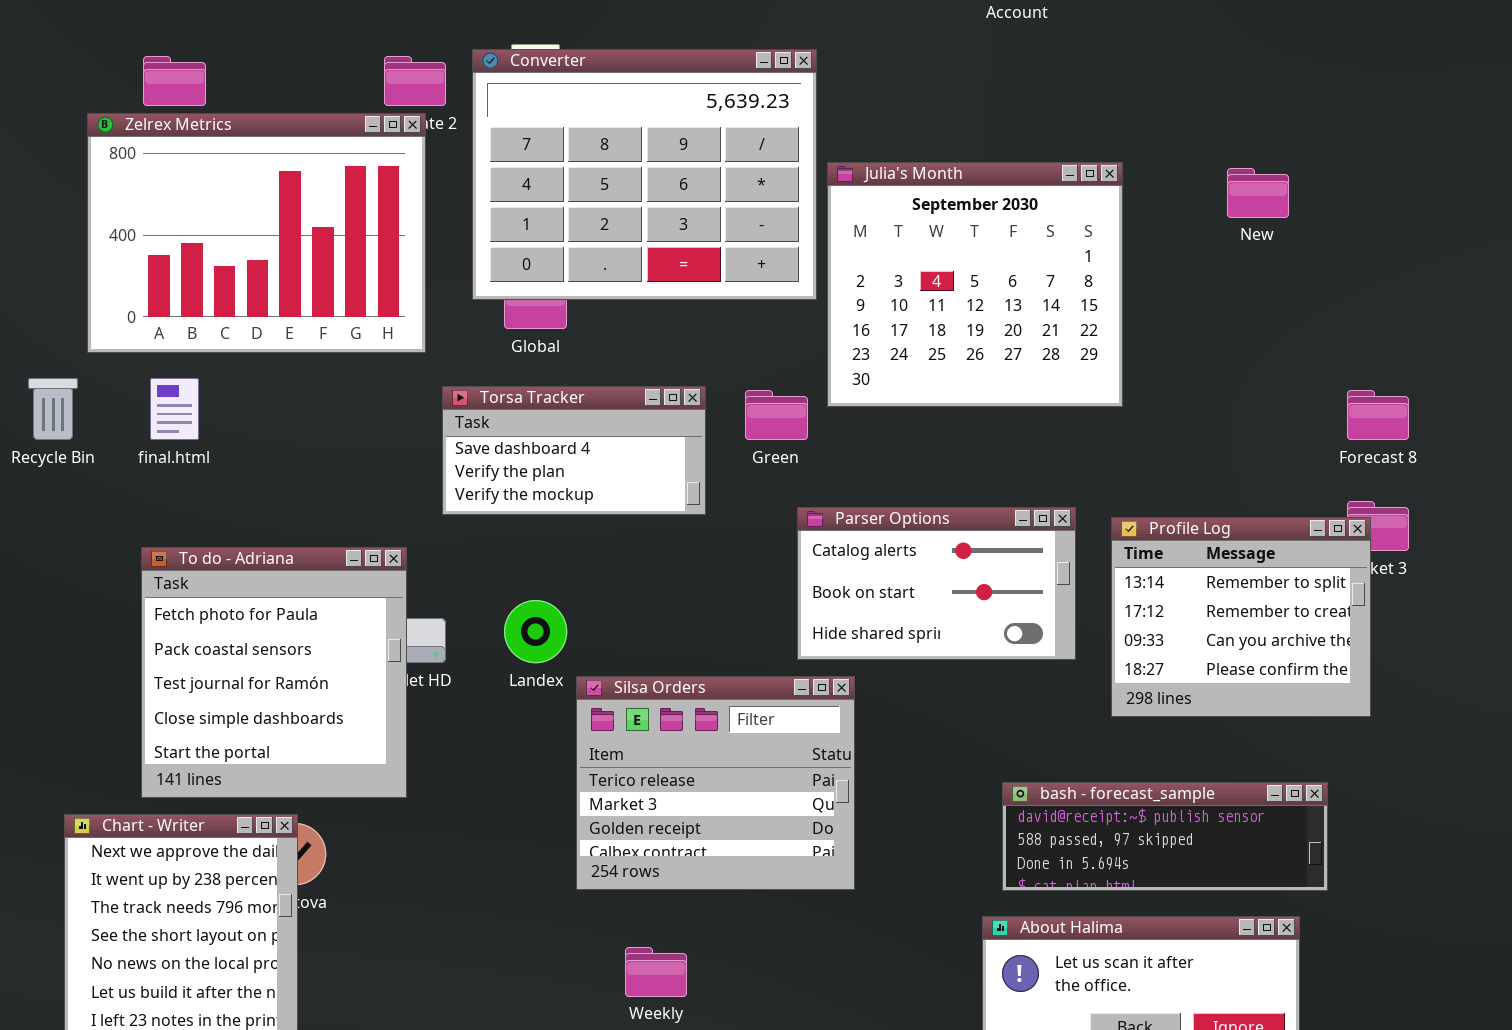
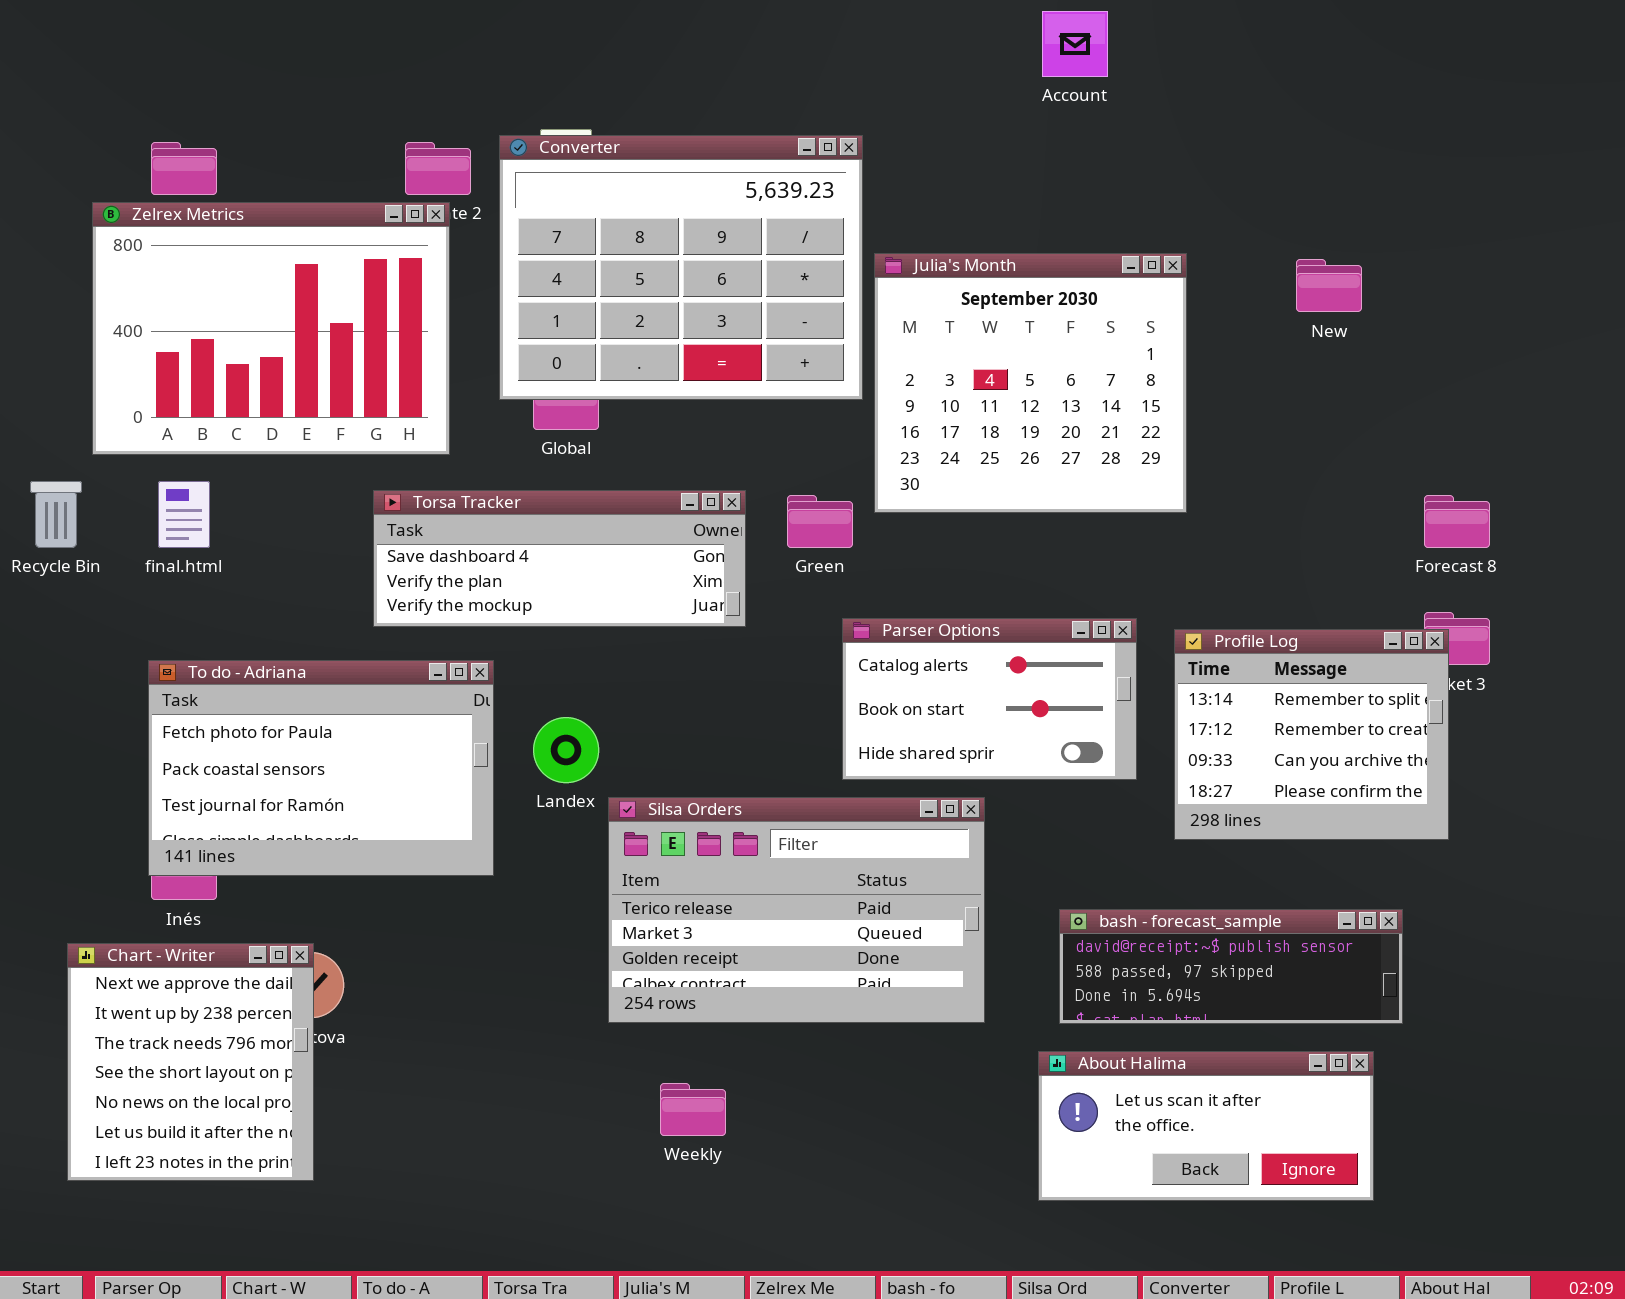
Torsa Tracker: [442,386,706,515] -> [373,490,746,627], resized
To do - Adriana: [141,547,407,798] -> [148,660,494,876], resized
Silsa Orders: [576,676,855,890] -> [608,797,985,1023], resized

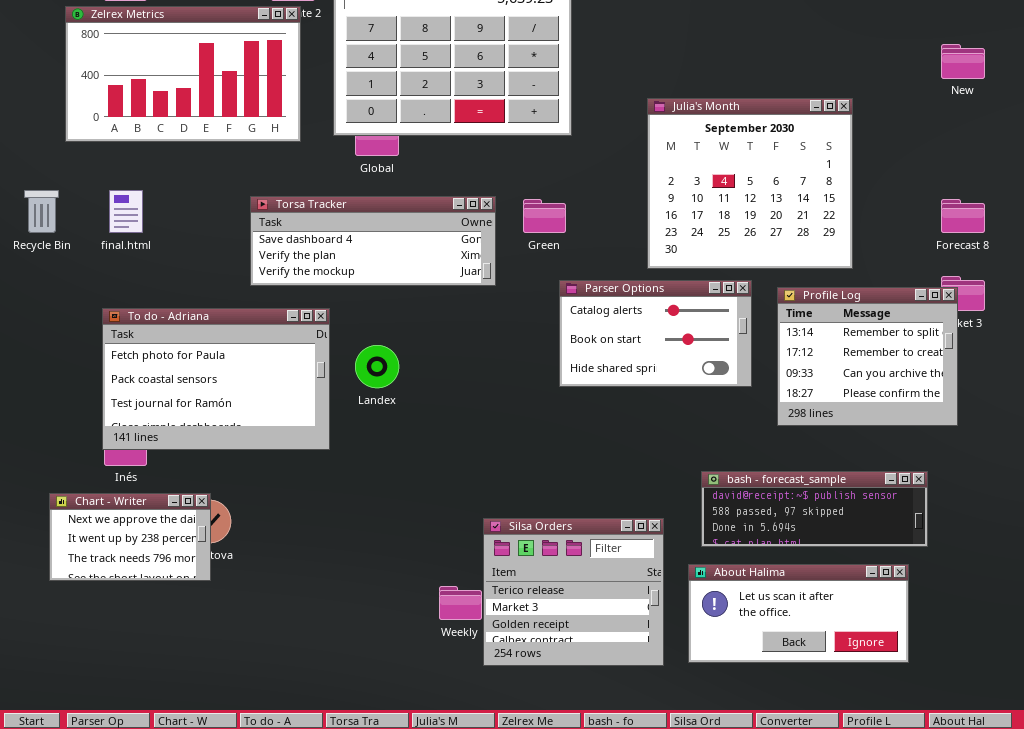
Zelrex Metrics: [92,202,450,455] -> [65,6,301,142], resized
Julia's Month: [874,253,1187,513] -> [647,98,853,269], moved
New: [1296,259,1362,312] -> [941,44,985,79], moved
Silsa Orders: [608,797,985,1023] -> [483,518,664,666], moved, resized
Chart - Writer: [67,943,314,1181] -> [49,493,211,581], resized

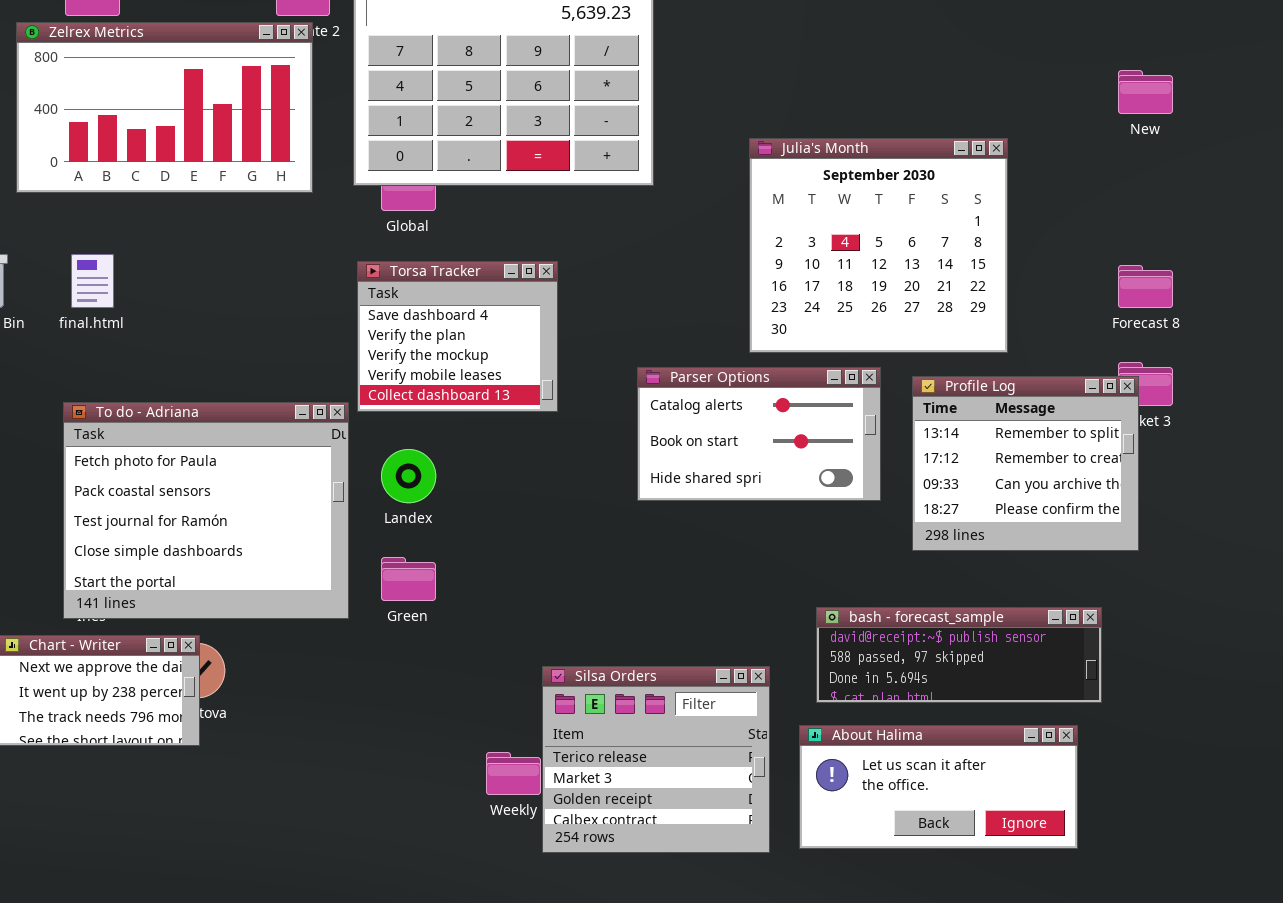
Torsa Tracker: [250,196,496,286] -> [357,261,558,412], resized
Green: [523,199,566,233] -> [381,557,436,601], moved
To do - Adriana: [102,308,330,450] -> [63,402,349,619], resized

